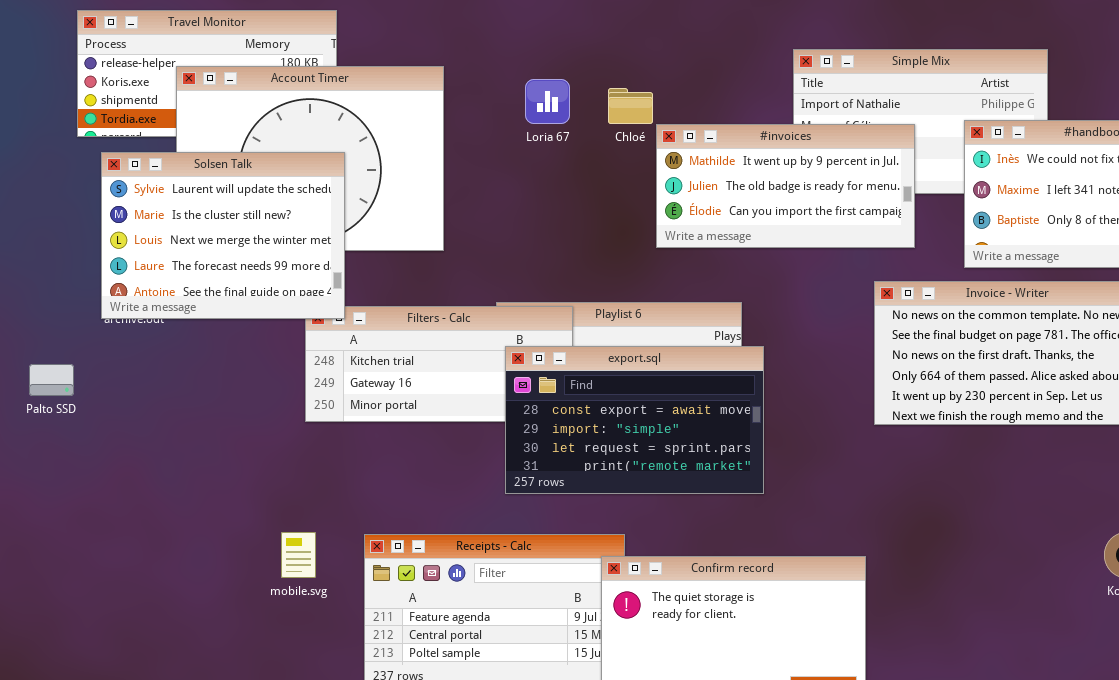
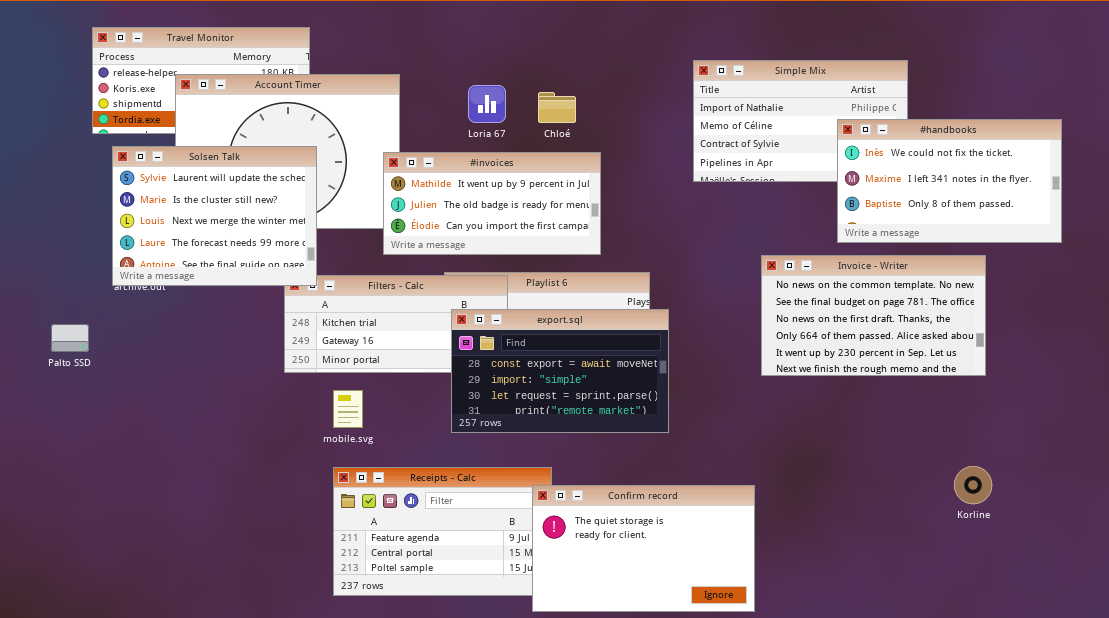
#invoices: [656,124,915,248] -> [383,152,601,255], moved
mobile.svg: [281,532,316,578] -> [333,390,363,428], moved

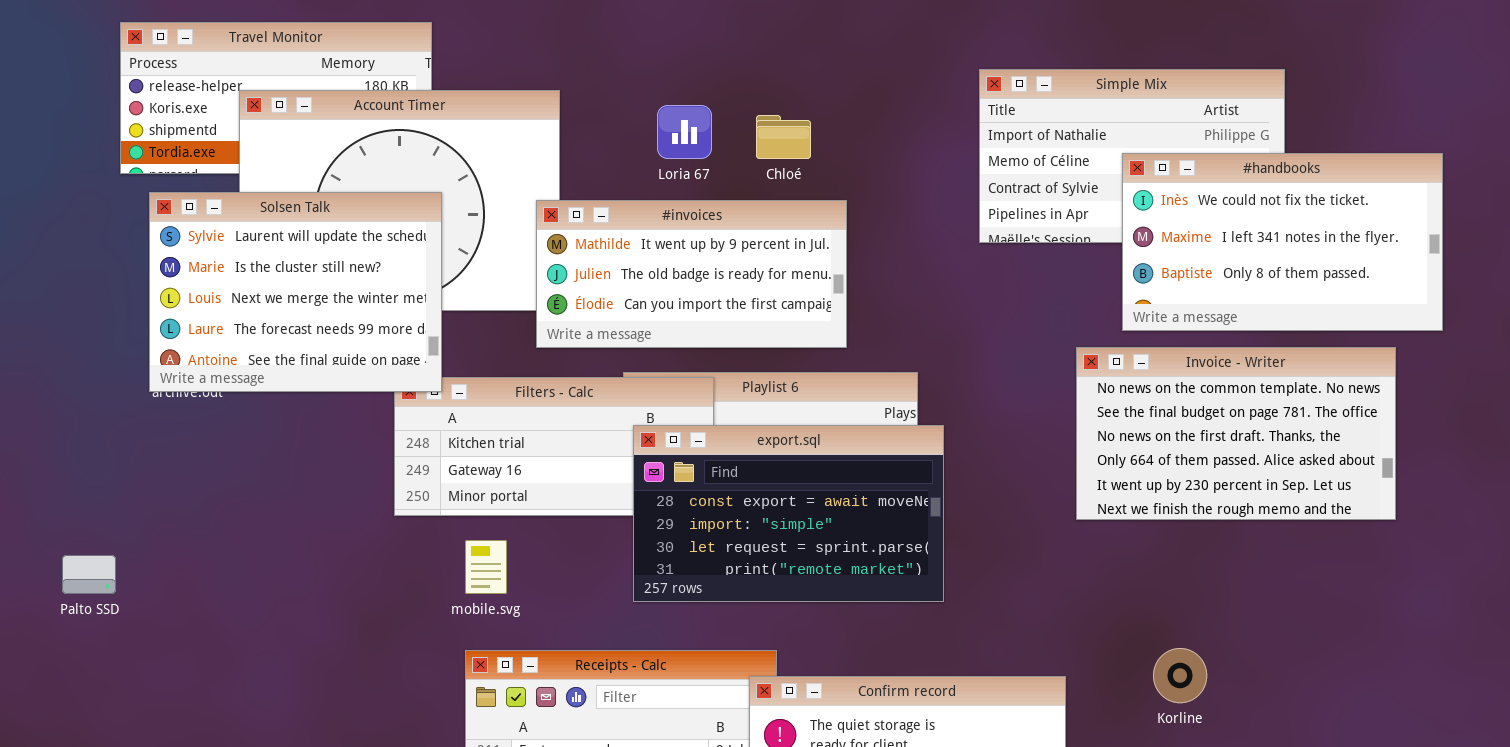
#handbooks: [837,119,1062,243] -> [1122,153,1443,331], moved
Palto SSD: [51,324,89,352] -> [62,555,116,594], moved
Korline: [954,466,992,504] -> [1153,648,1207,703], moved

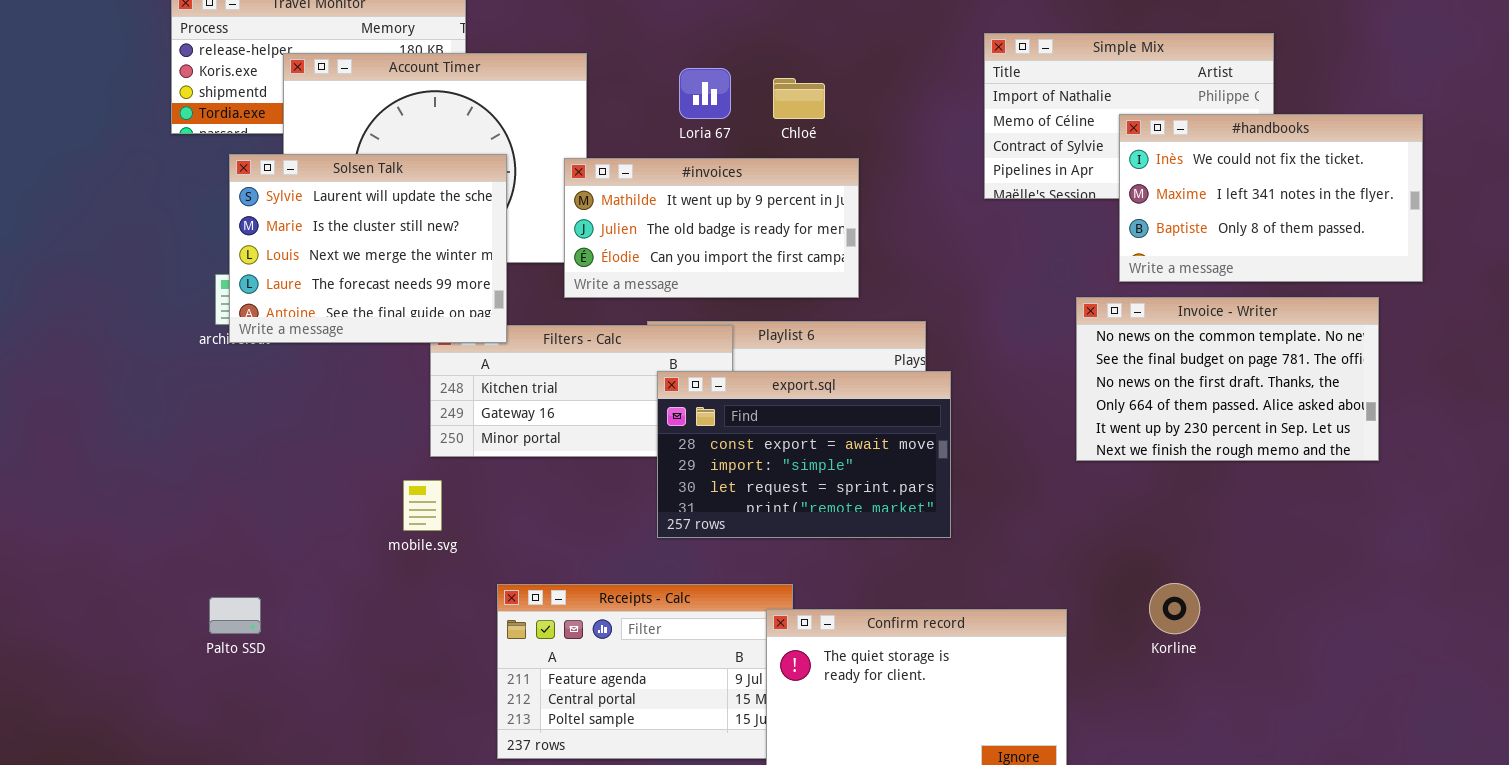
Solsen Talk: [149,192,442,392] -> [229,154,507,343], moved
mobile.svg: [465,540,507,594] -> [403,480,442,531], moved
Palto SSD: [62,555,116,594] -> [209,597,261,634], moved

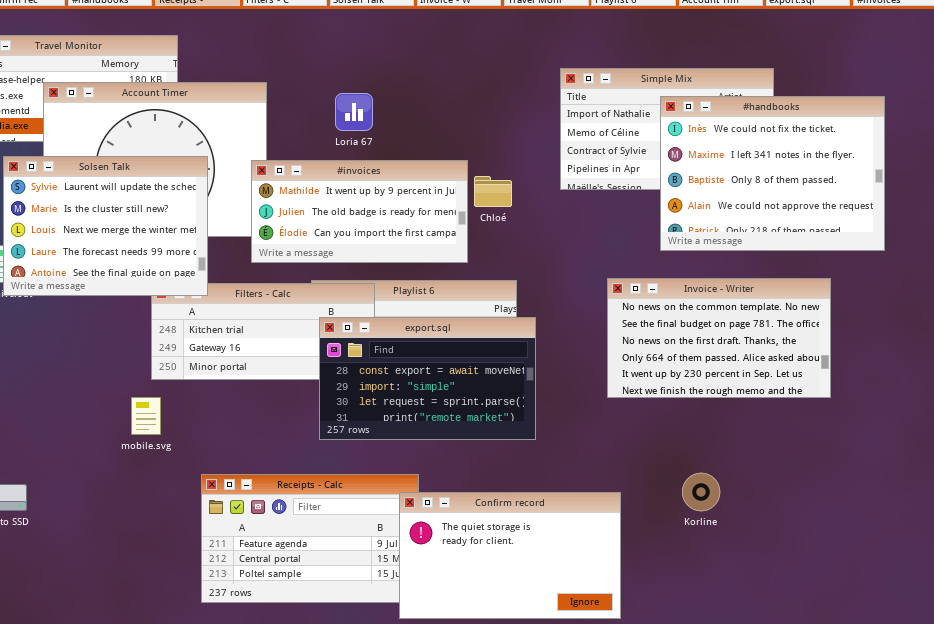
Chloé: [773,78,825,119] -> [474,176,512,207], moved
#handbooks: [1119,114,1423,282] -> [660,96,885,251], resized
Invoice - Writer: [1076,297,1379,461] -> [607,278,831,398], moved

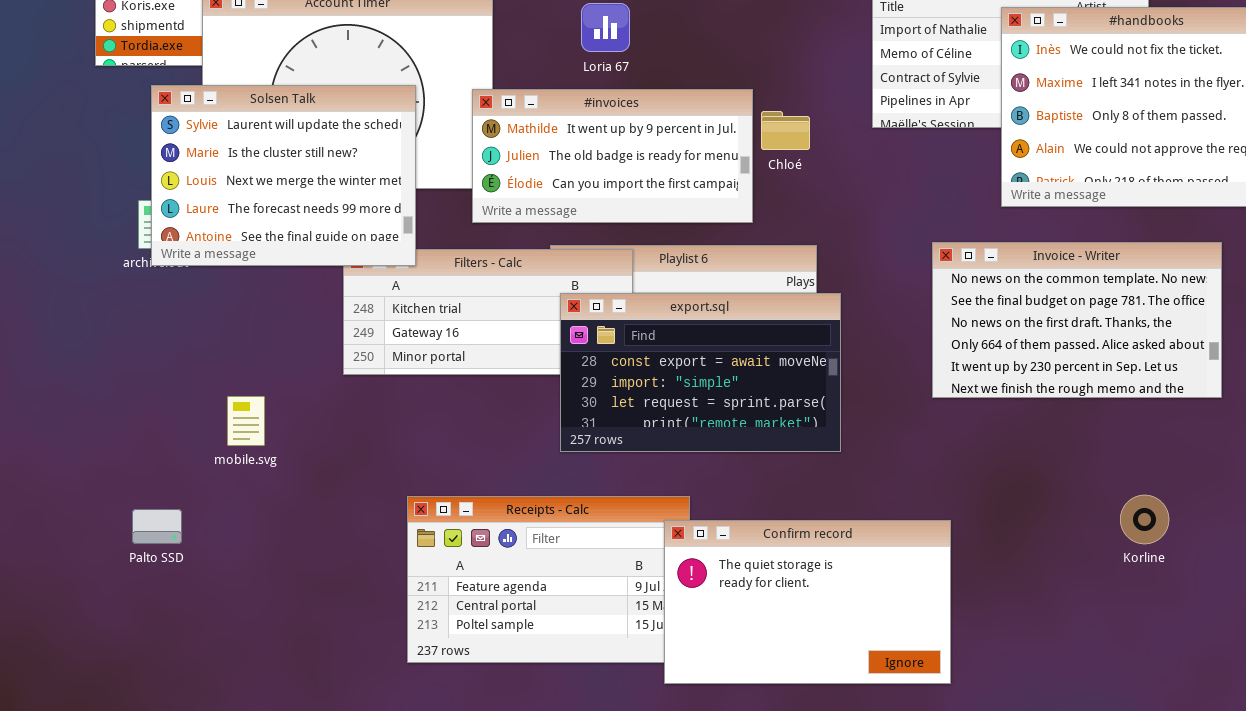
mobile.svg: [131,397,161,435] -> [227,396,265,446], moved
Korline: [682,473,720,511] -> [1120,495,1169,544], moved

